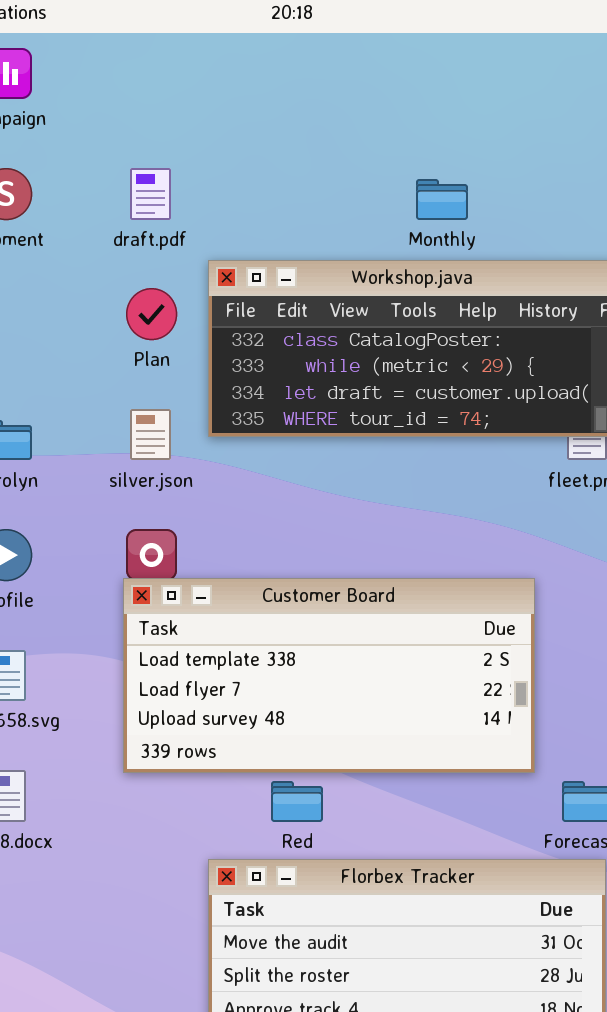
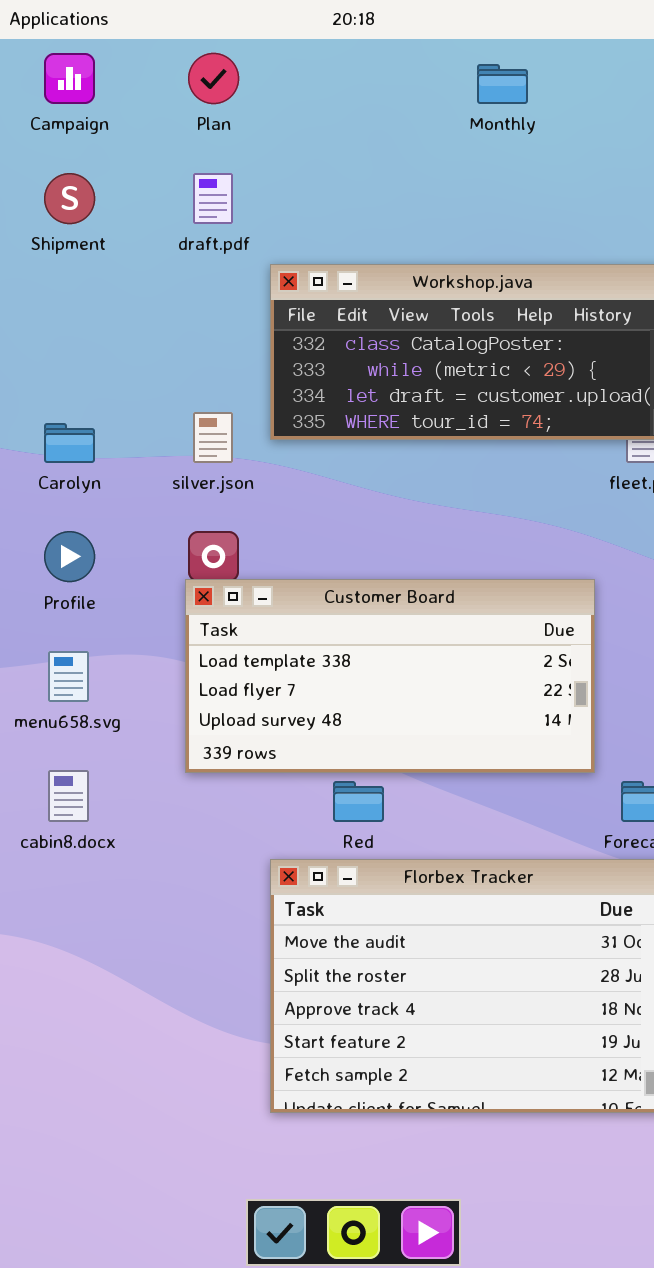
Monthly: [416,179,468,220] -> [477,64,528,104], moved
Plan: [126,288,177,340] -> [188,53,239,104], moved

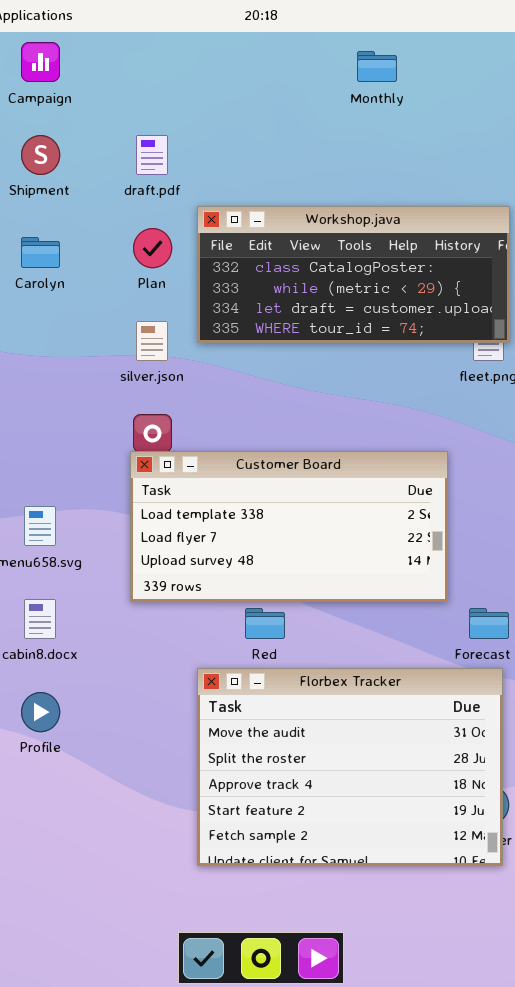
Plan: [188,53,239,104] -> [133,228,172,268], moved
Carolyn: [44,423,95,463] -> [21,237,60,268], moved
Profile: [44,531,95,582] -> [21,692,60,732], moved

